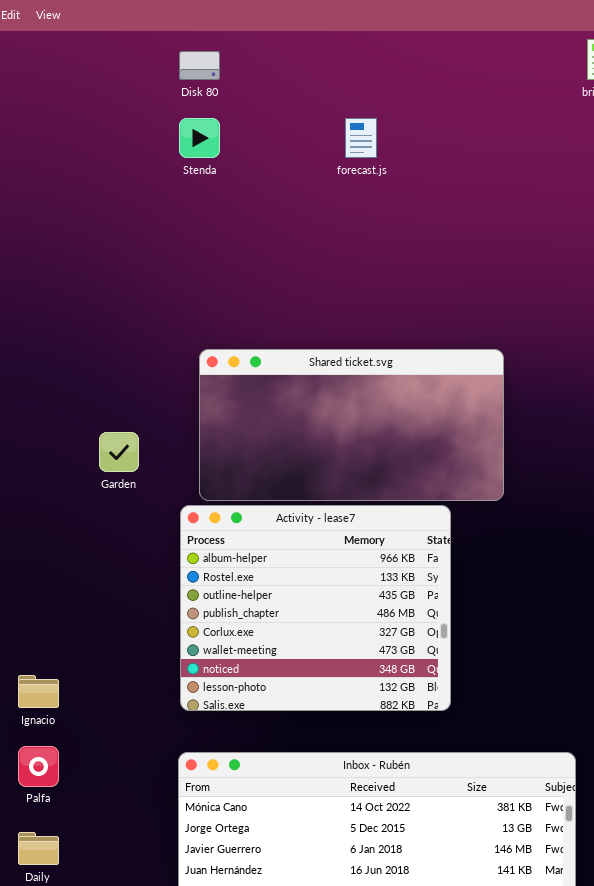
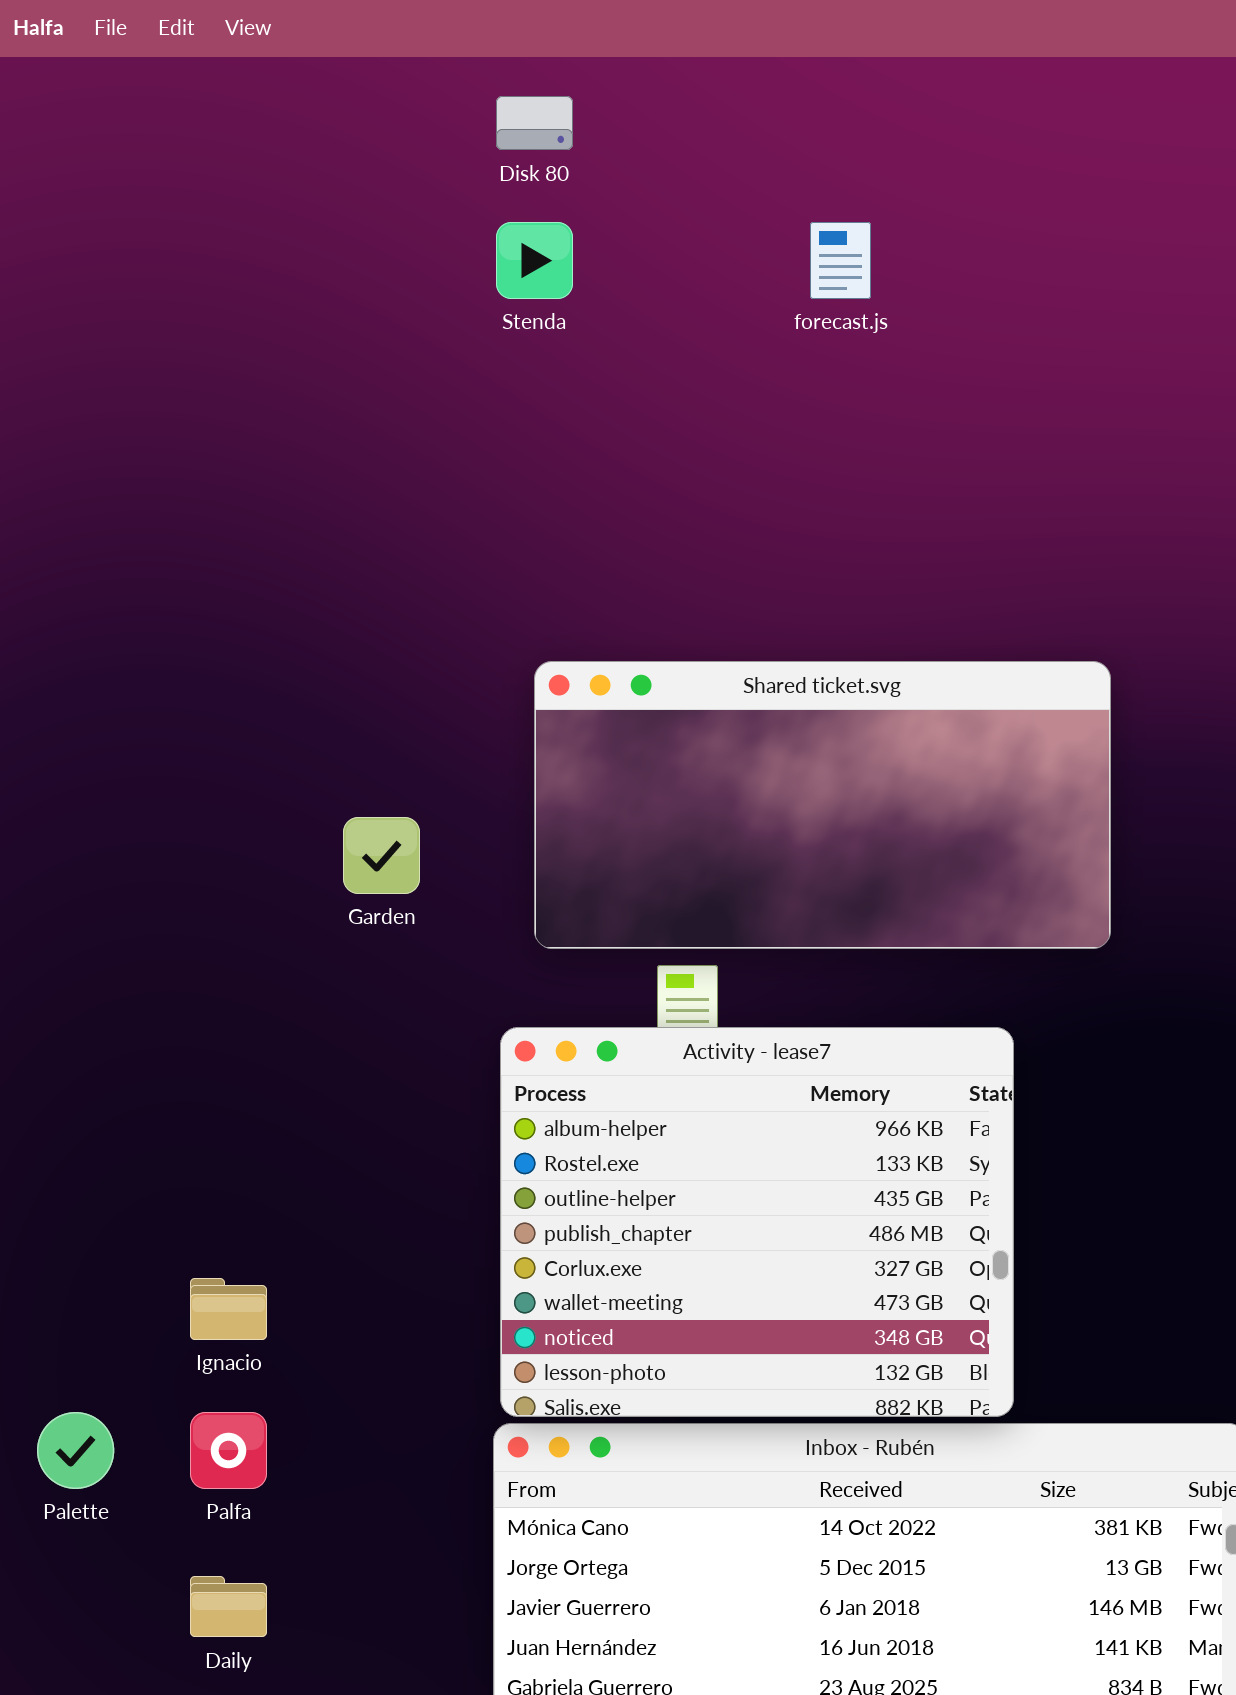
Activity - lease7: [180,505,451,711] -> [500,1027,1014,1417], moved

